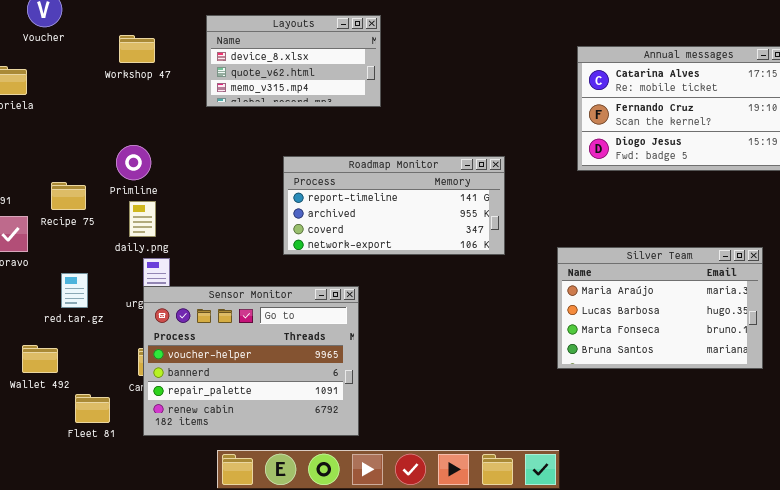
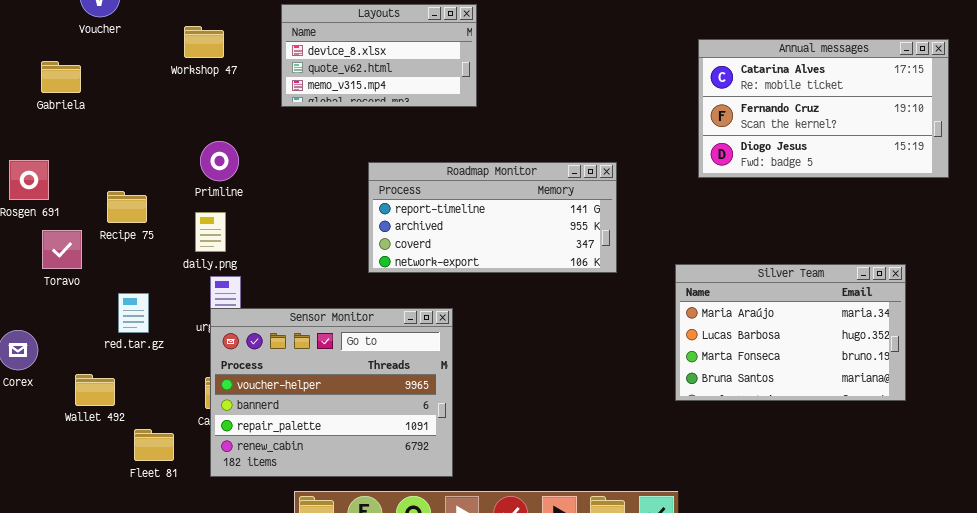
Primline: [116,145,151,180] -> [200,141,239,181], moved

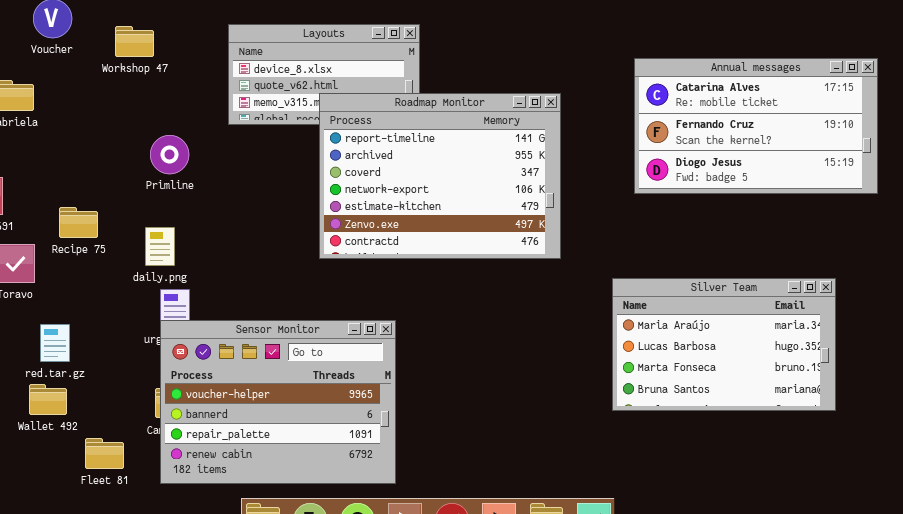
Workshop 47: [184,26,224,58] -> [115,26,154,57], moved
Primline: [200,141,239,181] -> [150,135,189,174], moved
Roadmap Monitor: [368,162,617,273] -> [319,93,561,259], moved, resized
red.tar.gz: [118,293,149,333] -> [40,324,70,362], moved

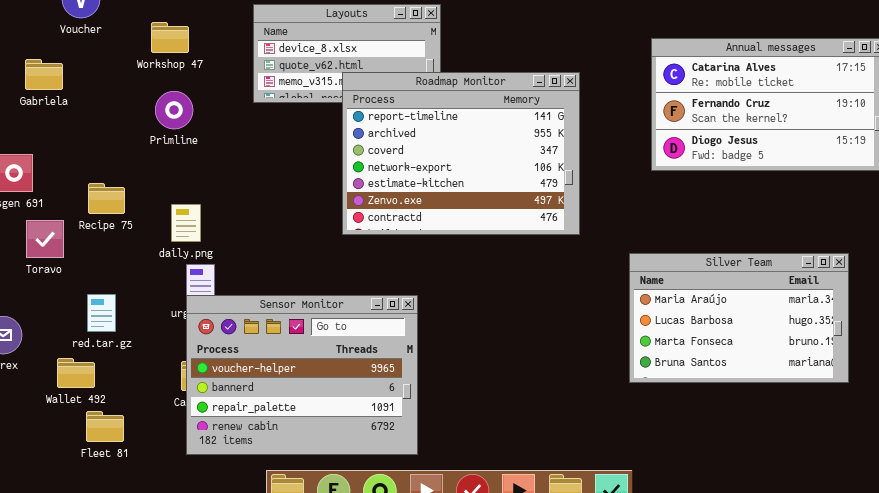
Workshop 47: [115,26,154,57] -> [151,22,189,53], moved
Primline: [150,135,189,174] -> [155,91,193,129], moved
red.tar.gz: [40,324,70,362] -> [87,294,116,332], moved
Fleet 81: [85,438,124,469] -> [86,411,124,442], moved

